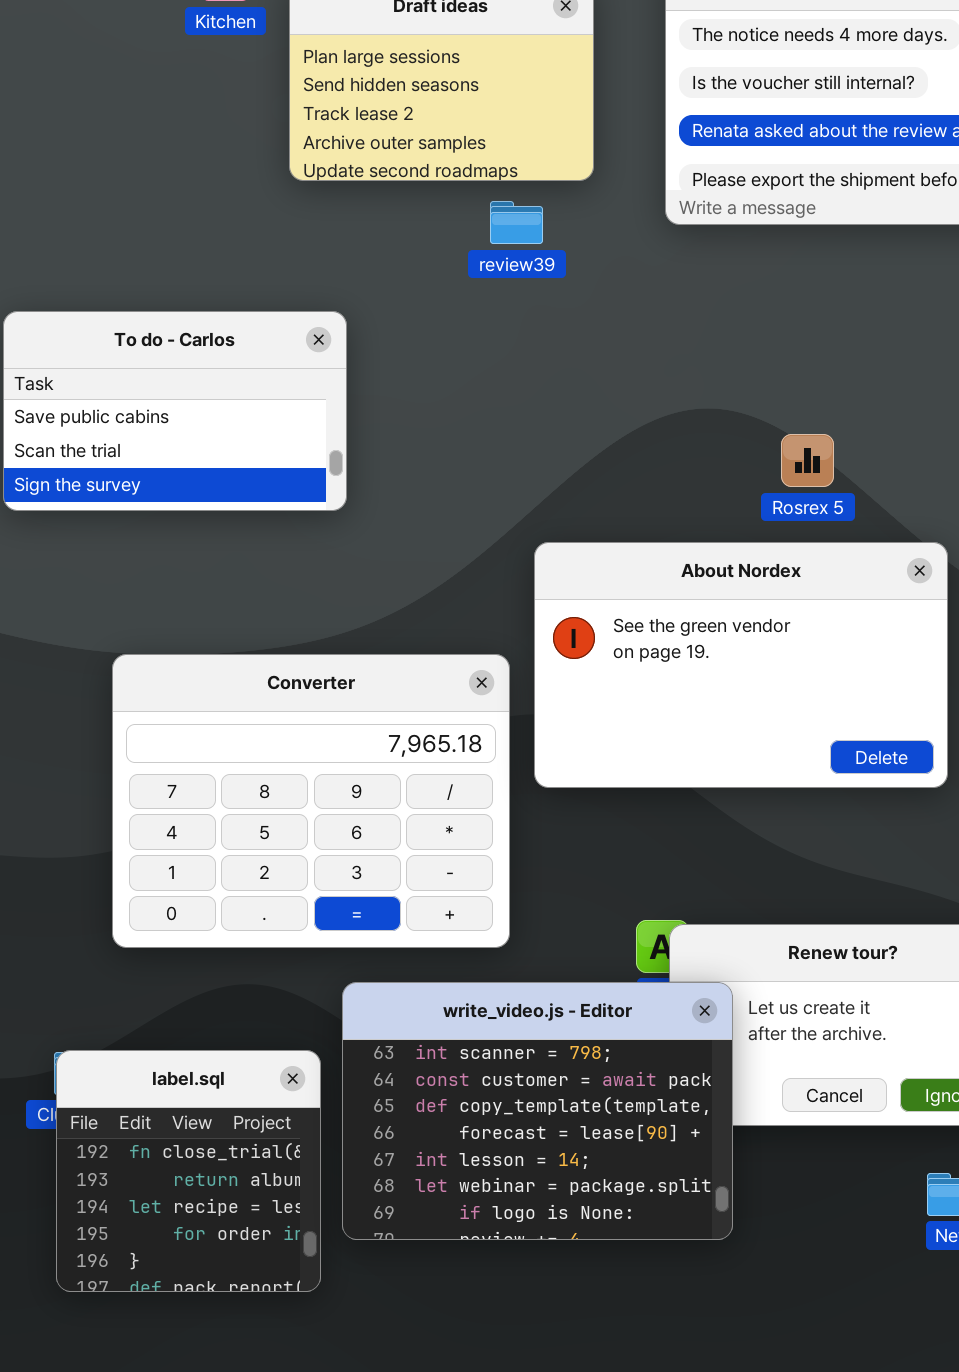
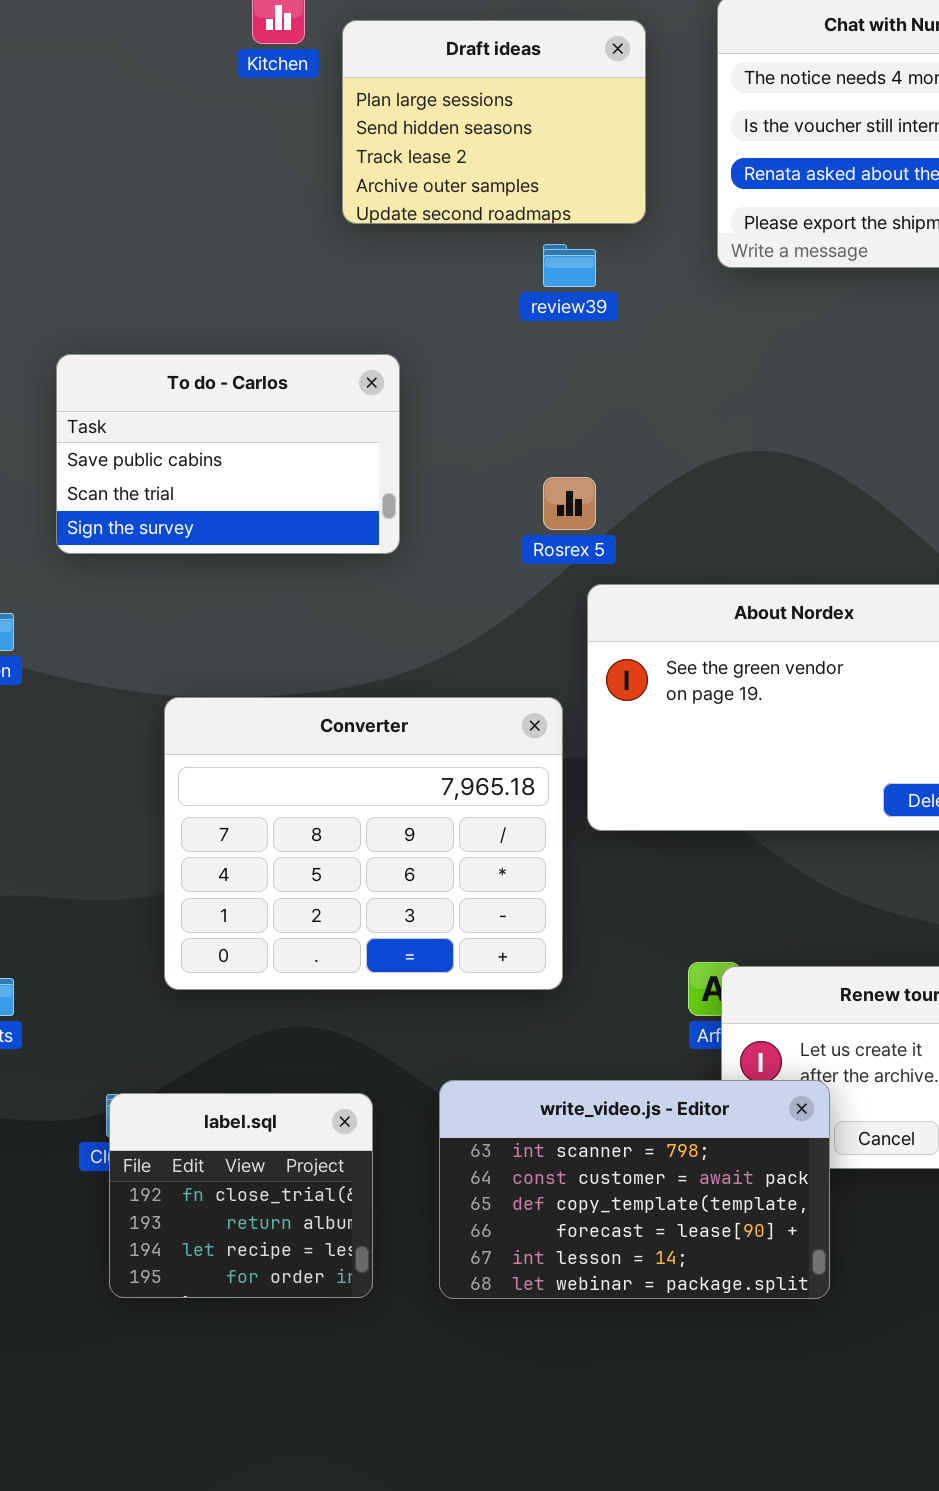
Rosrex 5: [781,434,834,487] -> [543,477,596,530], moved
write_video.js - Editor: [342,982,733,1240] -> [439,1080,830,1299], moved, resized
label.sql: [56,1050,321,1292] -> [109,1093,373,1298], resized

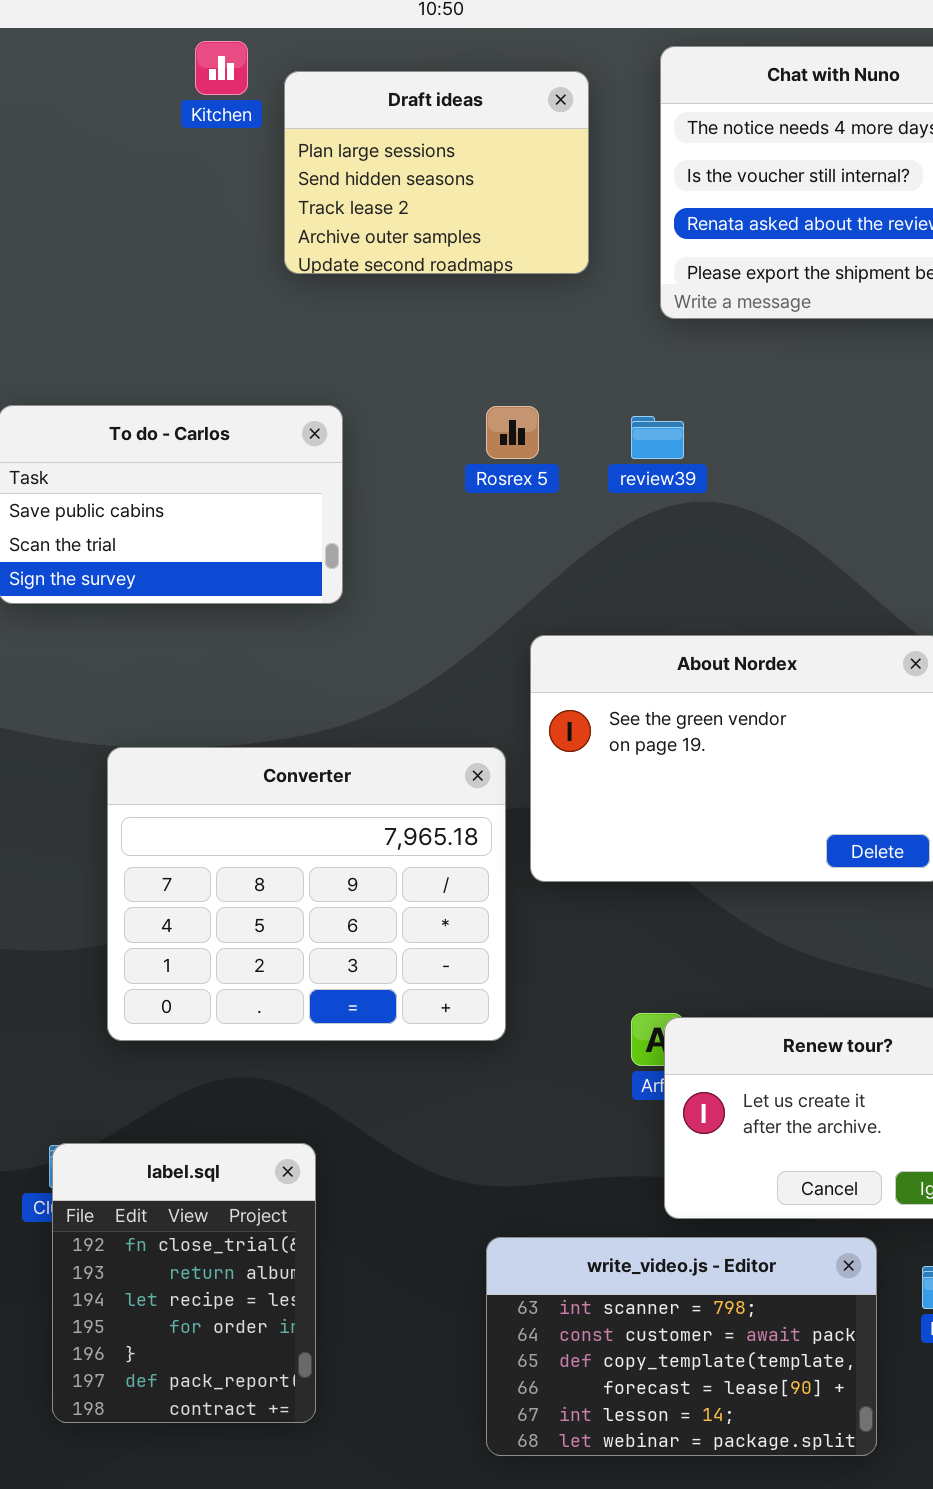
review39: [543,244,596,287] -> [631,416,684,459], moved
Rosrex 5: [543,477,596,530] -> [486,406,539,459], moved
write_video.js - Editor: [439,1080,830,1299] -> [486,1237,877,1456], moved
label.sql: [109,1093,373,1298] -> [52,1143,316,1423], resized

